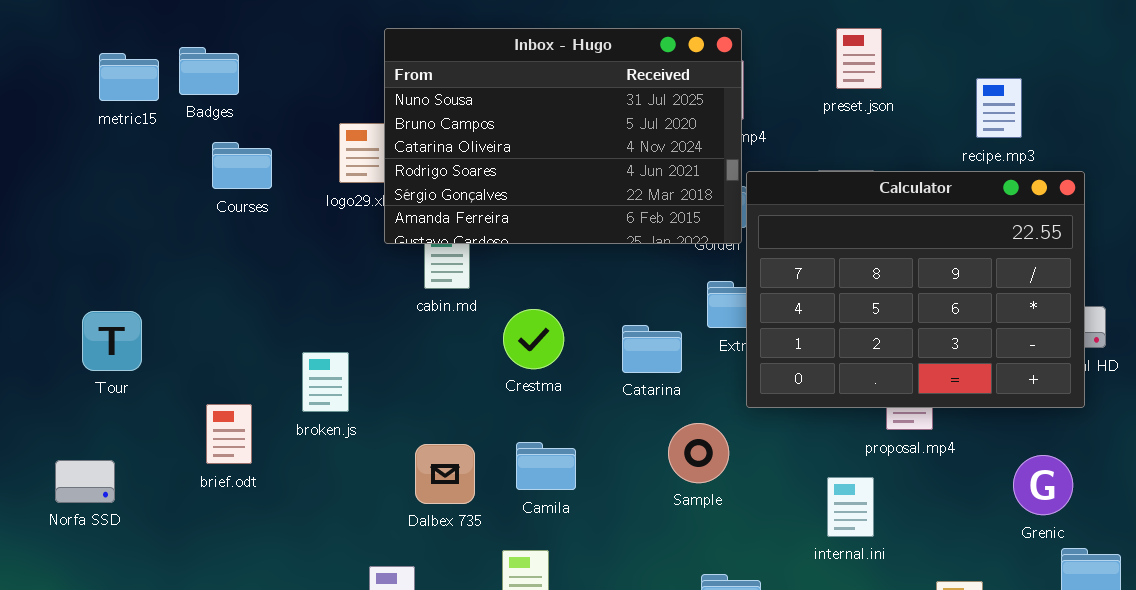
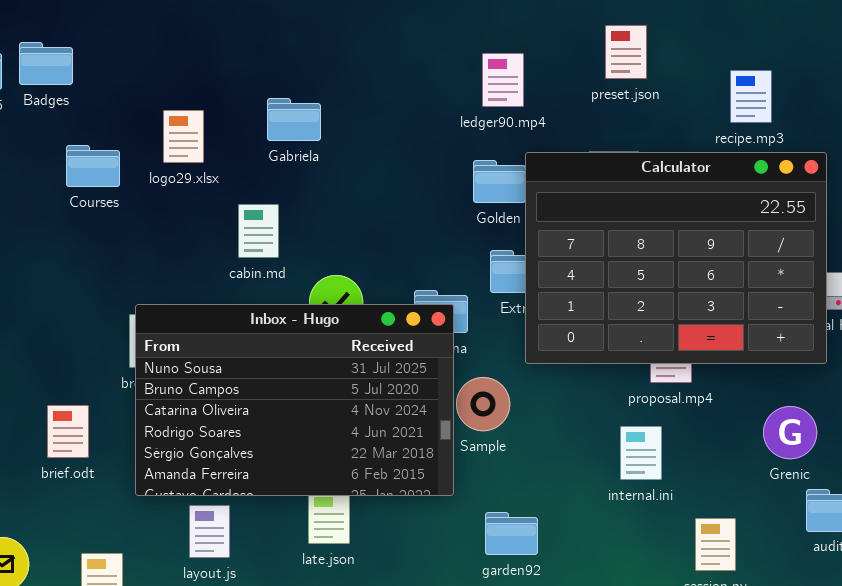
Inbox - Hugo: [384,28,742,244] -> [135,304,454,496], moved
Courses: [212,142,272,189] -> [66,145,120,187], moved
brief.odt: [206,404,252,464] -> [47,405,89,458], moved
internal.ini: [827,477,874,537] -> [620,426,662,480], moved

